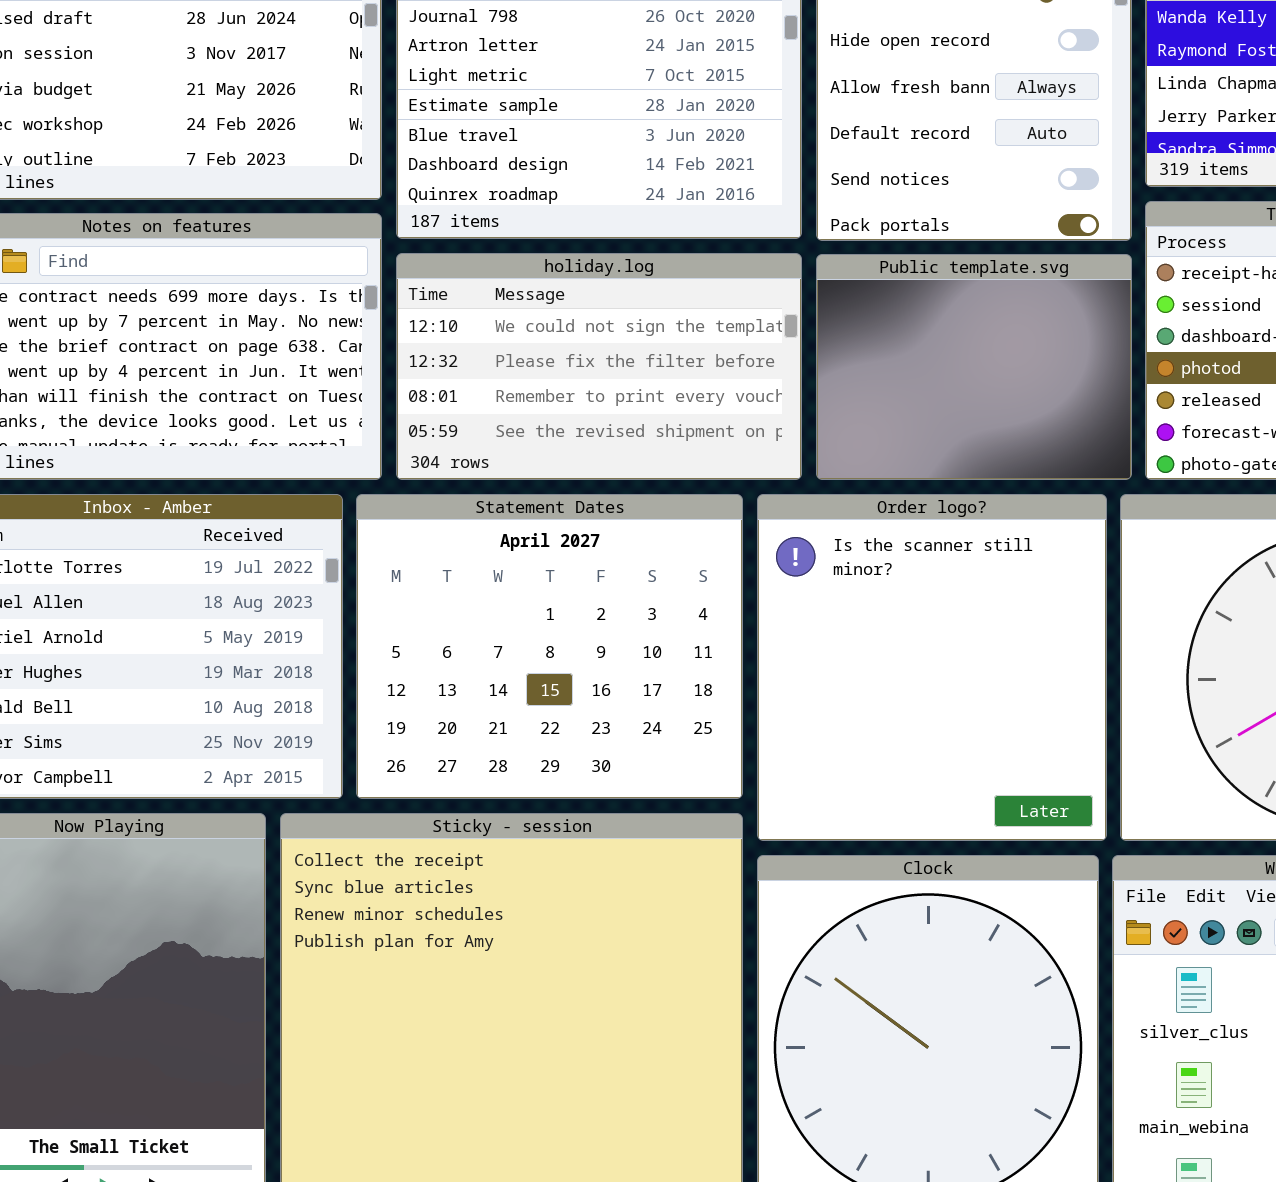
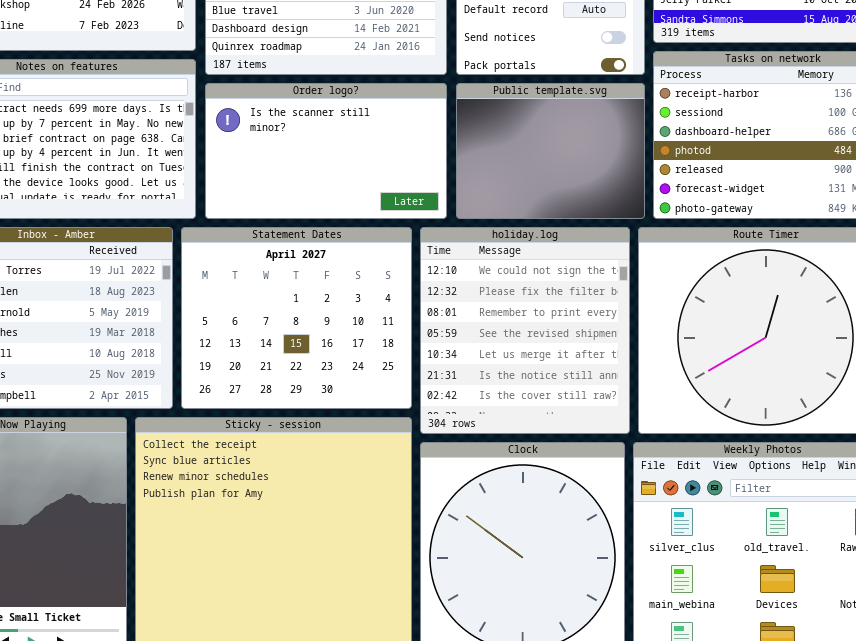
holiday.log: [396,253,802,480] -> [420,227,630,434], moved, resized
Order logo?: [757,494,1107,841] -> [205,83,447,219], moved, resized

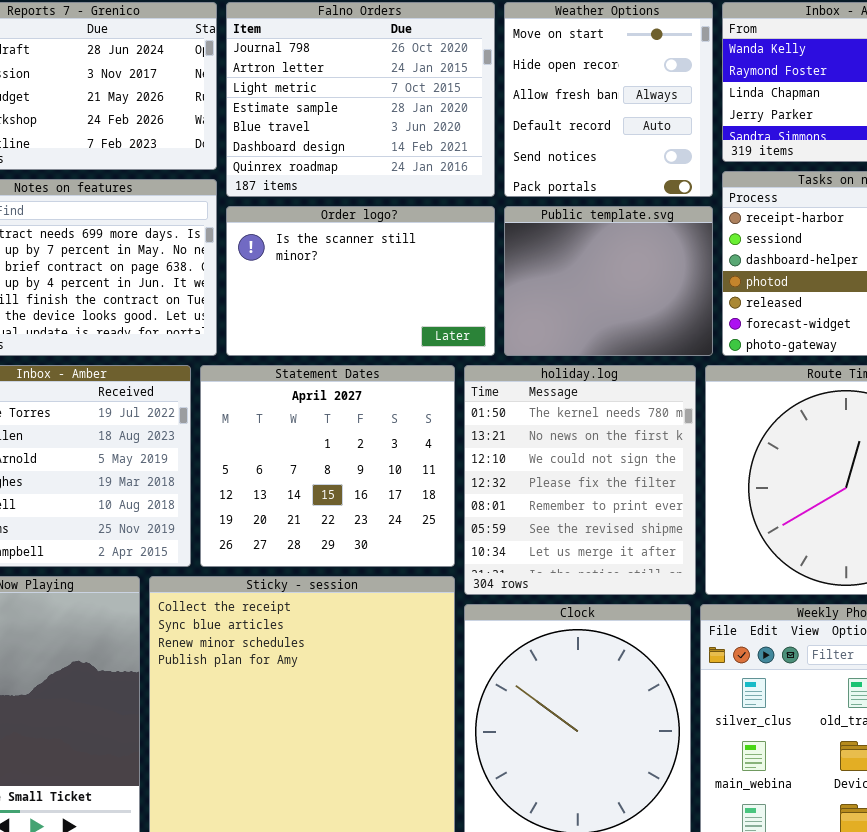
holiday.log: [420,227,630,434] -> [464,365,696,595], scrolled up 2 rows

